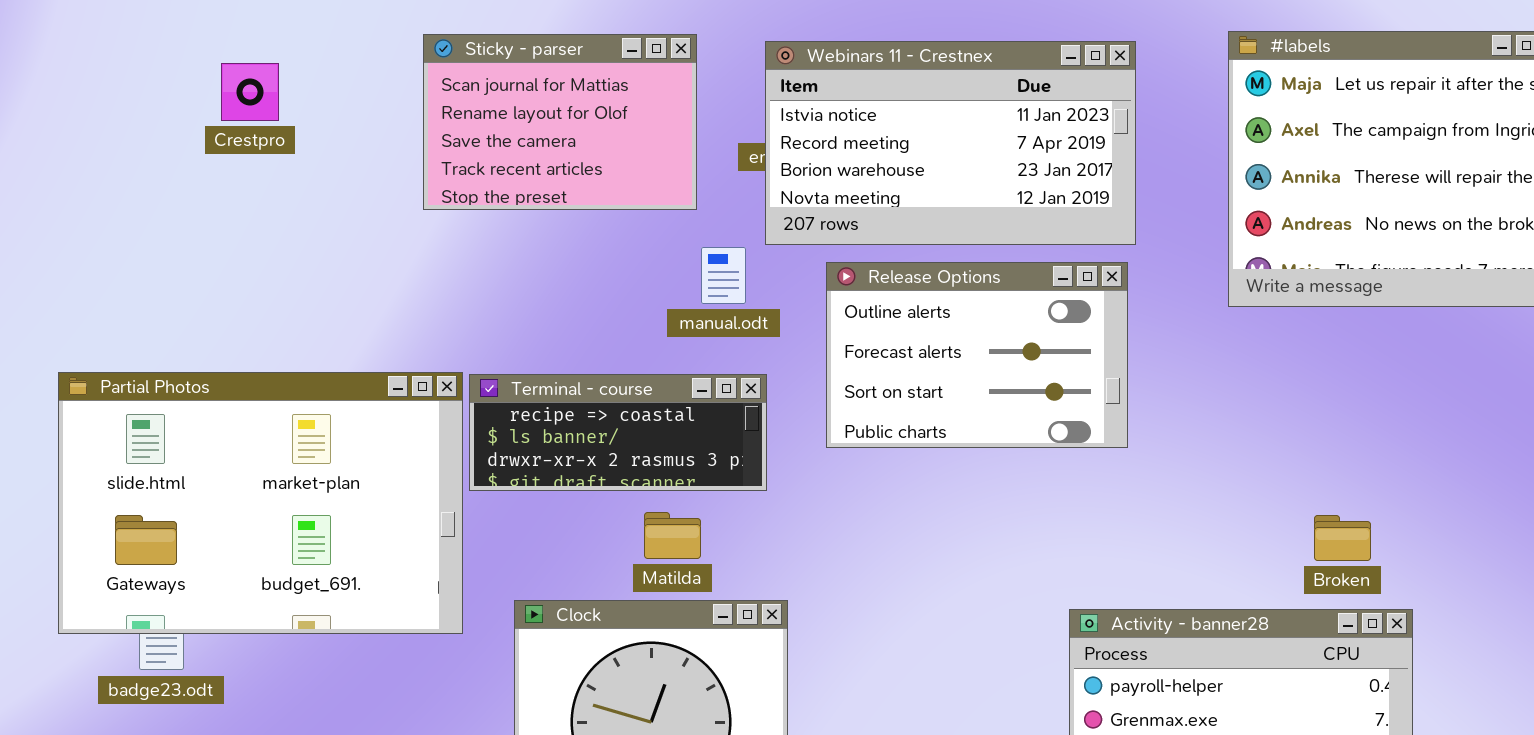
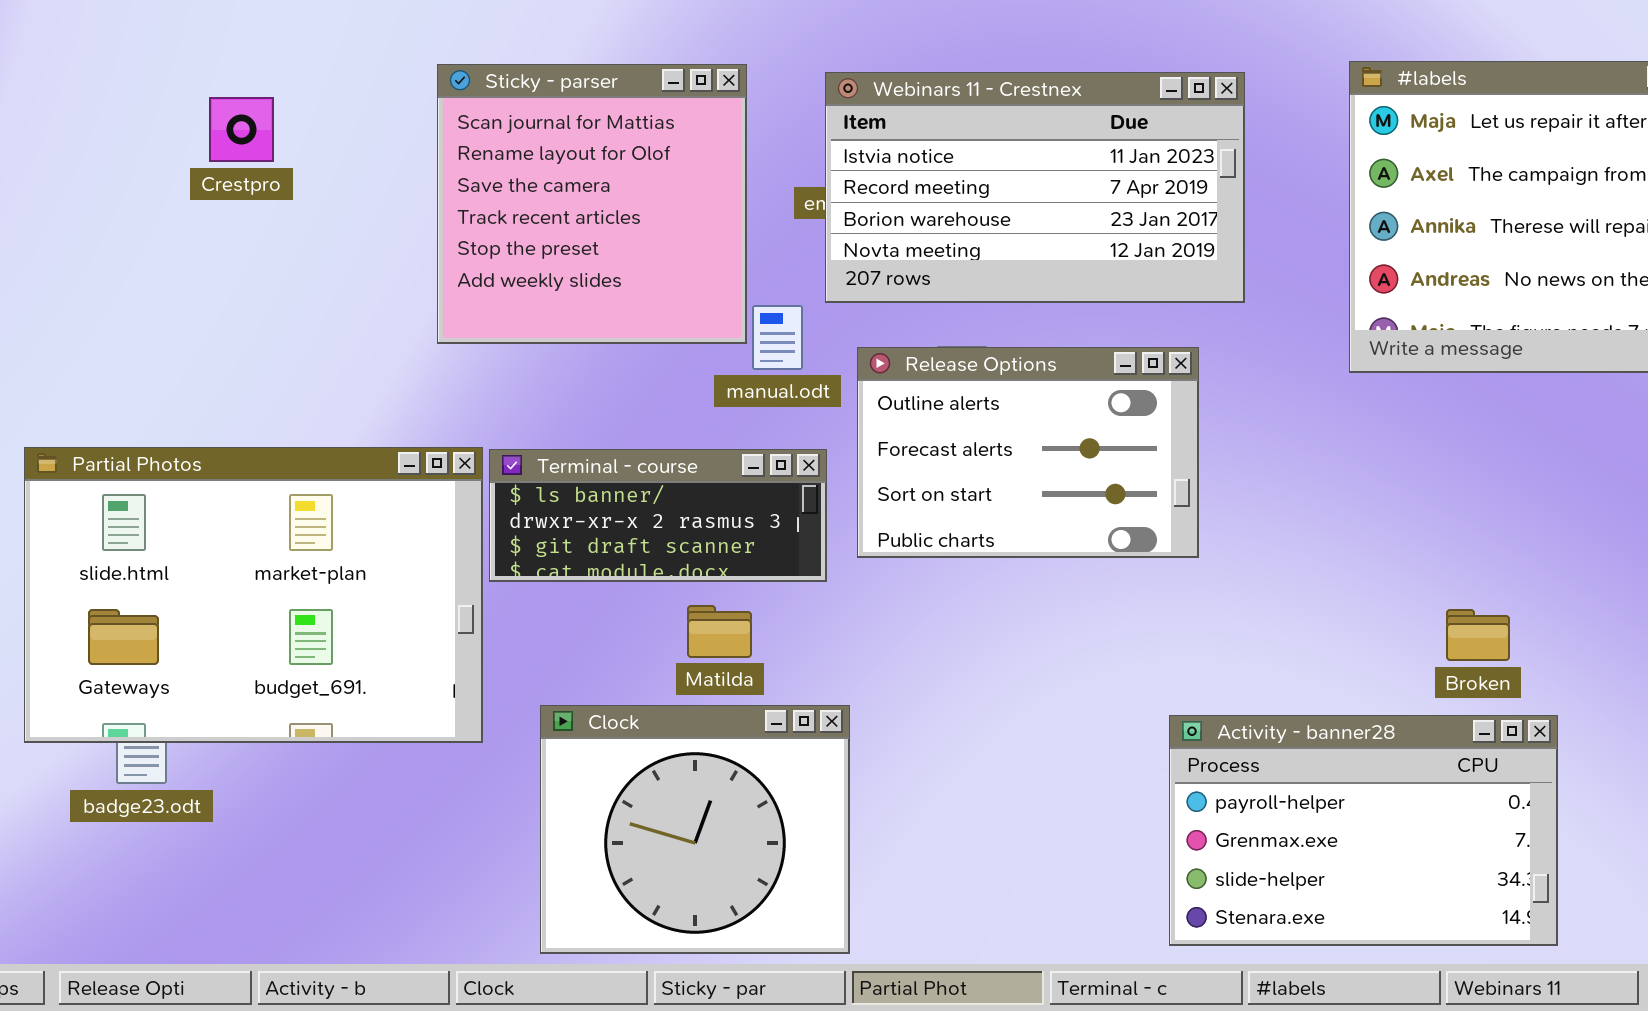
Sticky - parser: [423,34,697,210] -> [437,64,747,344], resized
Release Options: [826,262,1128,448] -> [857,347,1199,558], moved
Terminal - course: [469,374,767,491] -> [489,449,827,582], scrolled down 1 row

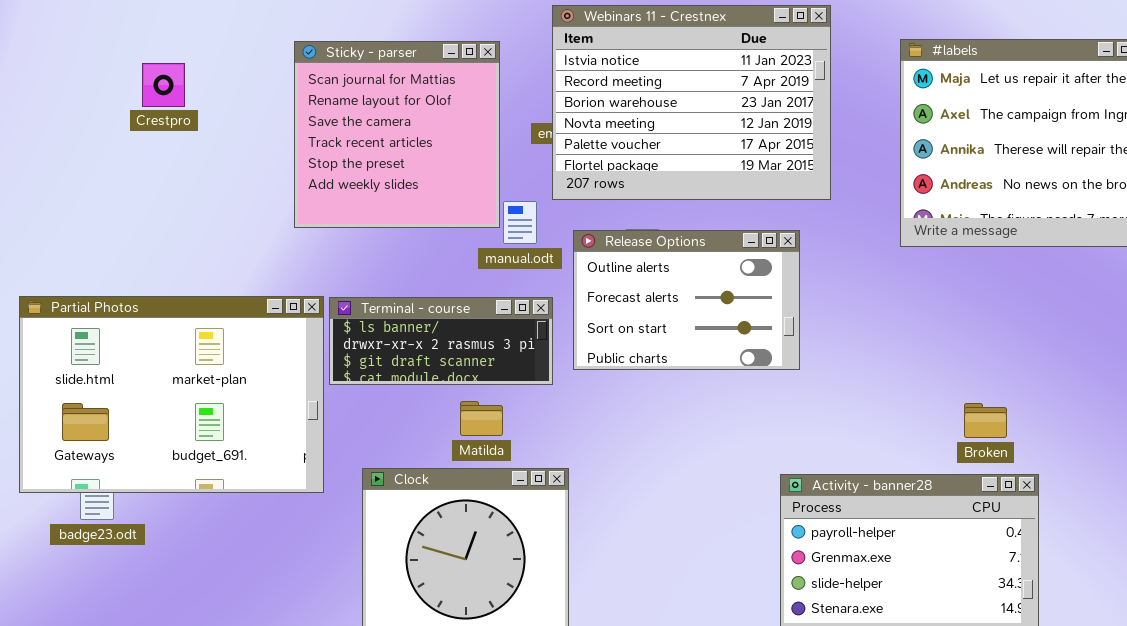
Webinars 11 - Crestnex: [825,72,1245,303] -> [552,5,831,200], resized

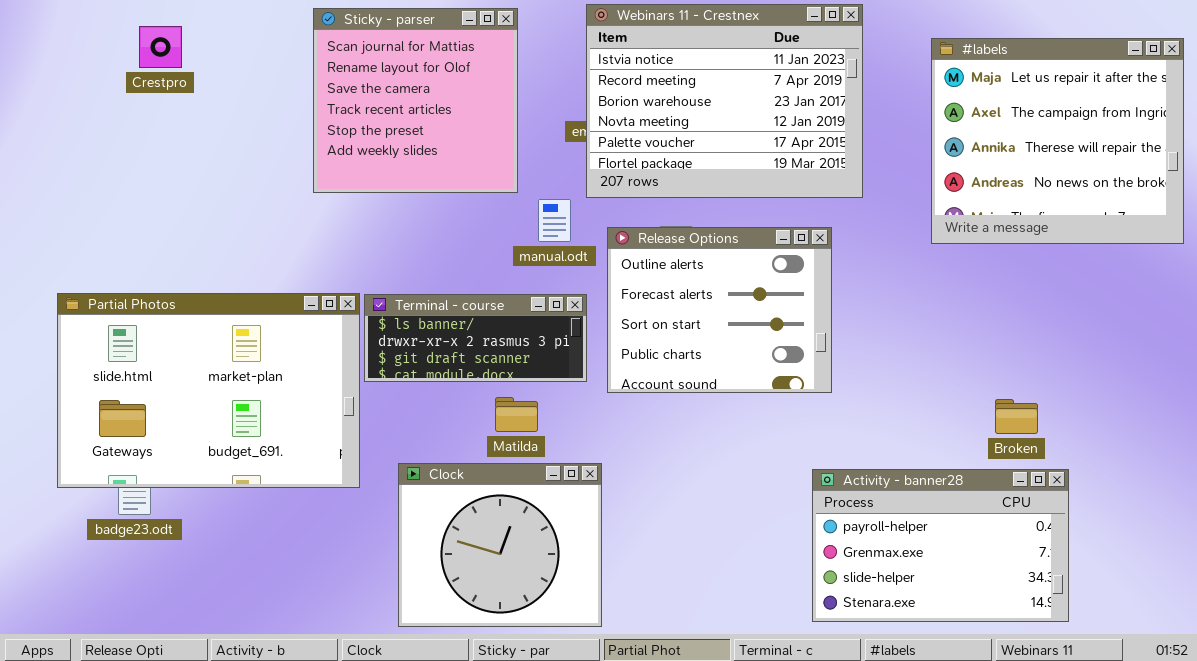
Sticky - parser: [294,41,500,228] -> [313,8,518,193], moved
Crestpro: [142,63,185,107] -> [139,26,182,68], moved
Release Options: [573,230,800,370] -> [607,227,832,393], resized

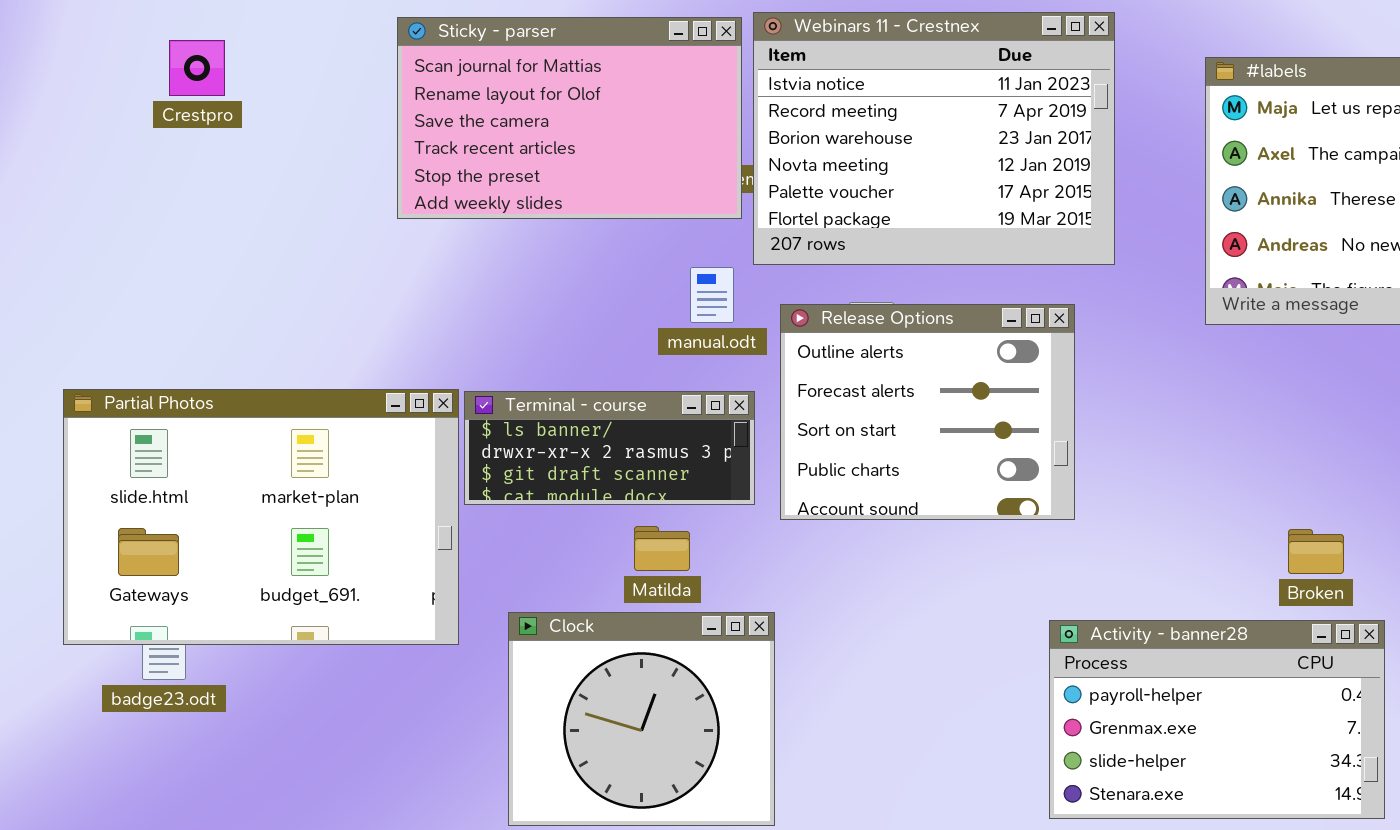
Sticky - parser: [313,8,518,193] -> [397,17,742,219], resized

